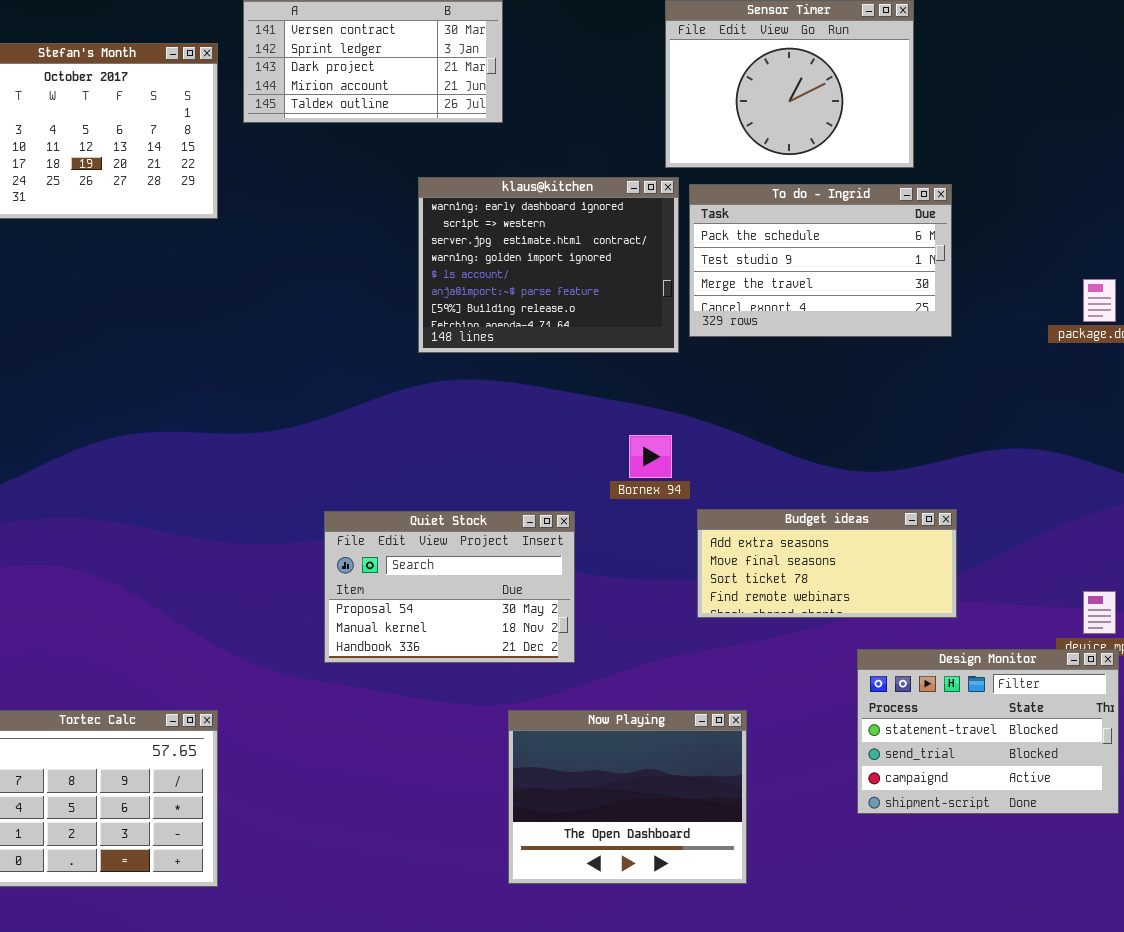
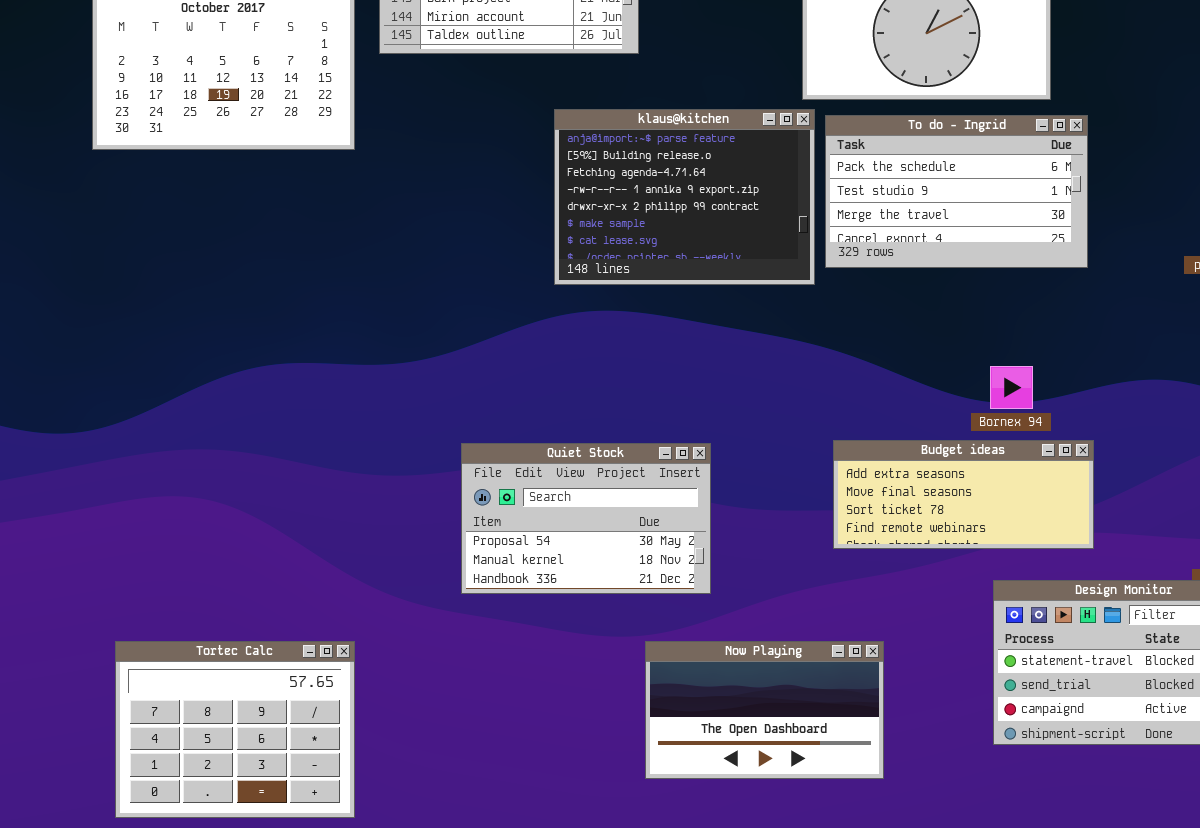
klaus@kitchen: [418,177,679,353] -> [554,109,815,285], scrolled down 5 rows
Bornex 94: [629,435,672,478] -> [990,366,1033,409], moved
Now Playing: [508,710,747,884] -> [645,641,884,779], resized

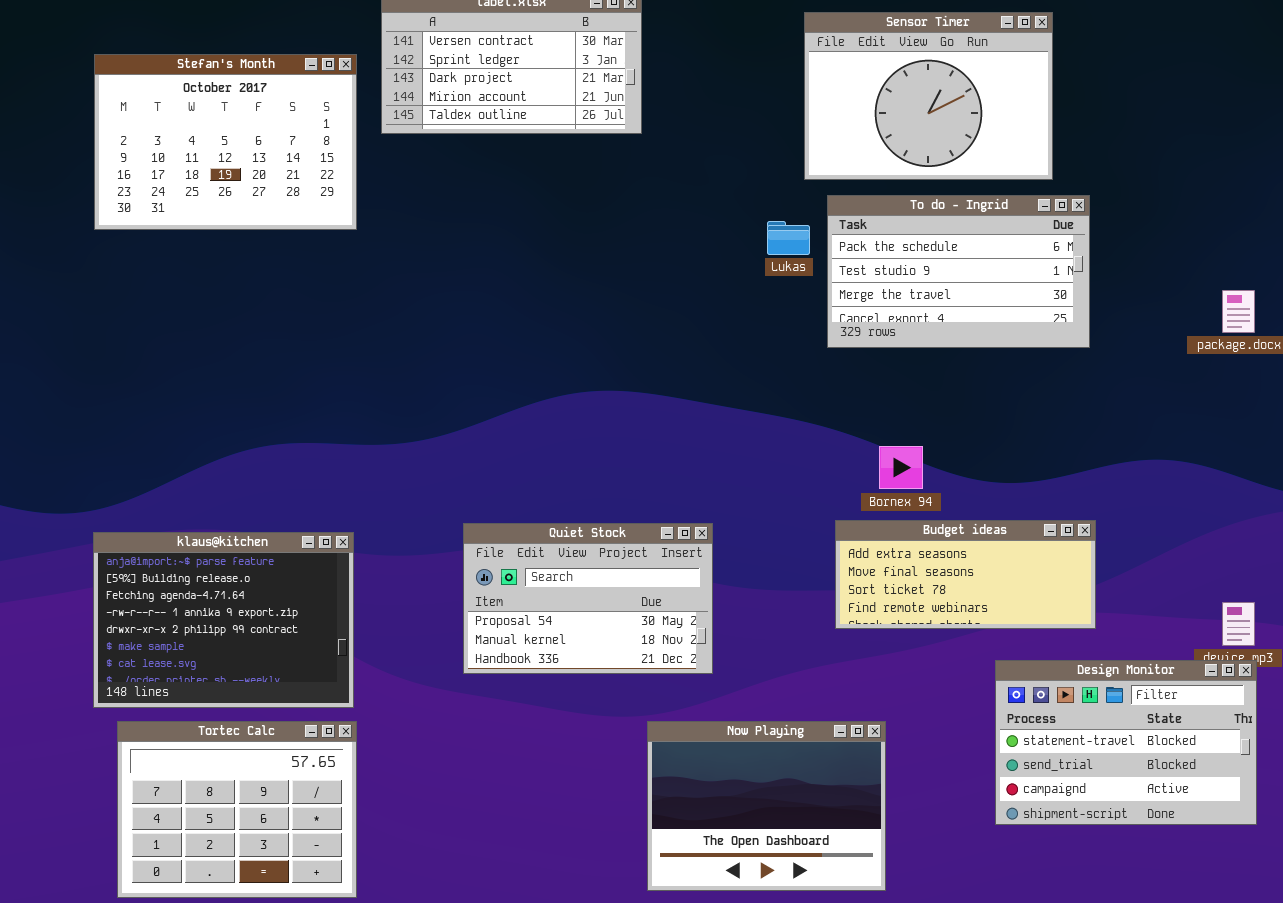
klaus@kitchen: [554,109,815,285] -> [93,532,354,708], moved
Bornex 94: [990,366,1033,409] -> [879,446,923,489], moved
Now Playing: [645,641,884,779] -> [647,721,886,891], resized

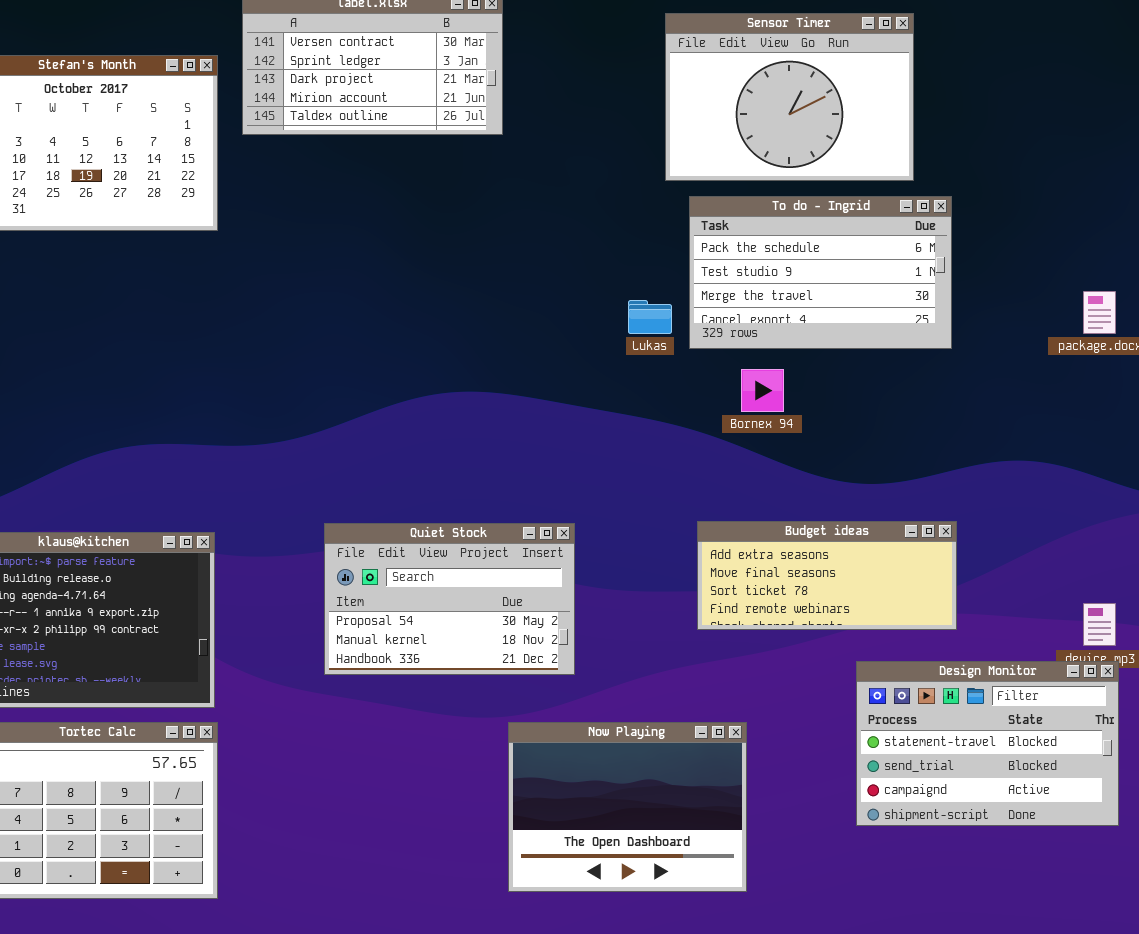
Lukas: [767,221,810,255] -> [628,300,672,334], moved
Bornex 94: [879,446,923,489] -> [741,369,784,412], moved

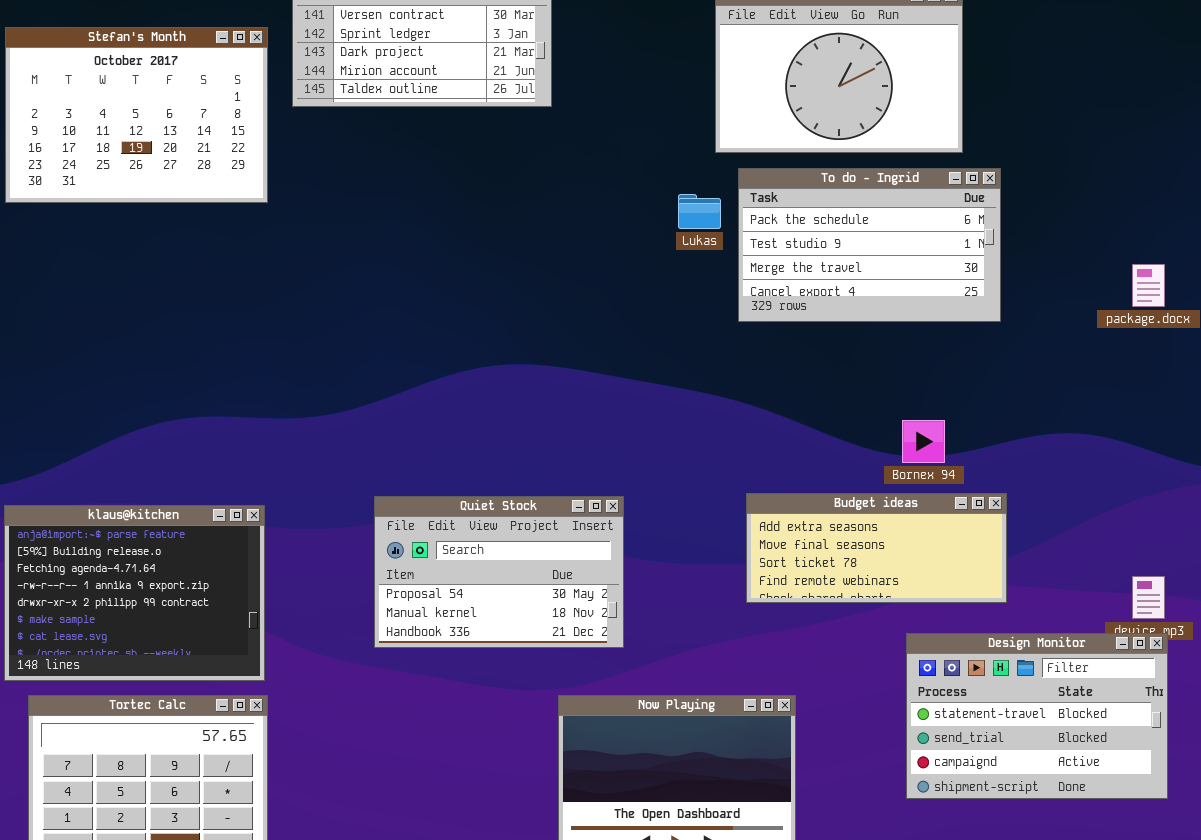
Lukas: [628,300,672,334] -> [678,194,721,229], moved
Bornex 94: [741,369,784,412] -> [902,420,945,463], moved

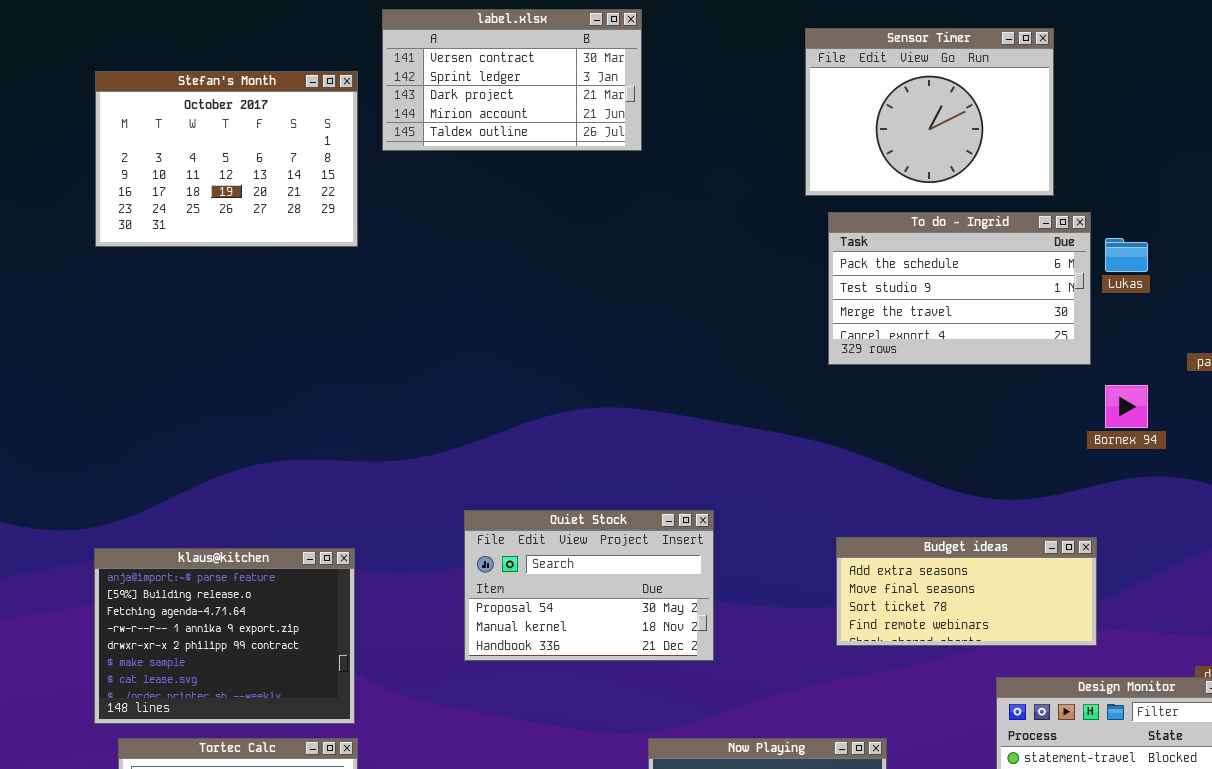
Lukas: [678,194,721,229] -> [1105,238,1148,272], moved
Bornex 94: [902,420,945,463] -> [1105,385,1148,428], moved
Quiet Stock: [374,496,624,648] -> [464,510,714,661], moved

